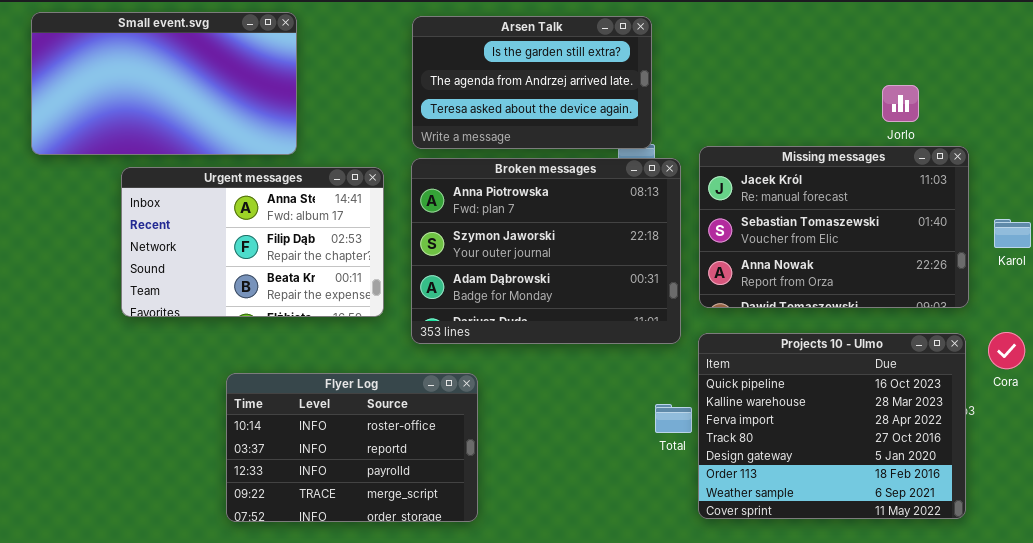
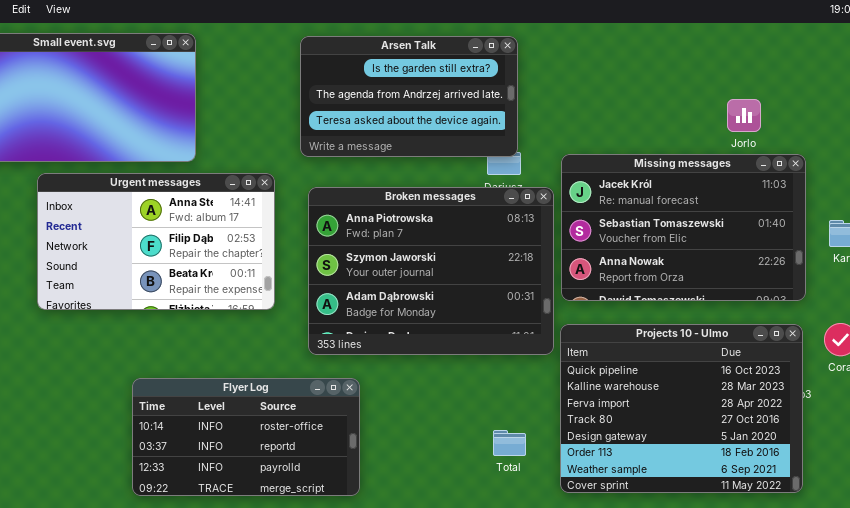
Broken messages: [411,158,681,344] -> [308,187,554,355], moved
Flyer Log: [226,373,478,522] -> [132,378,360,496], resized
Total: [655,404,692,433] -> [493,430,526,456], moved

